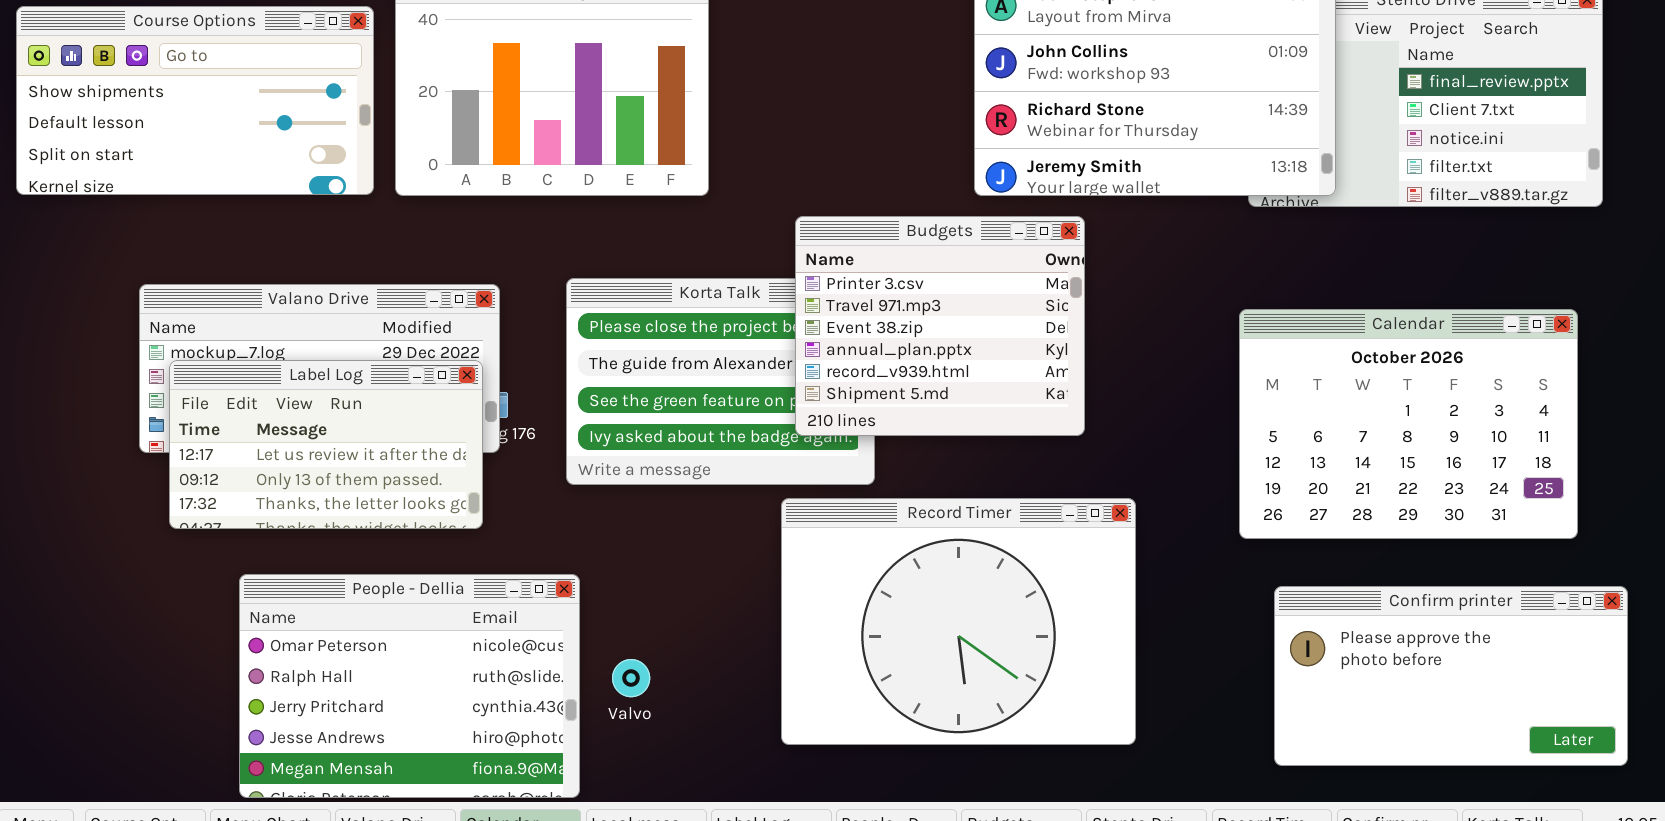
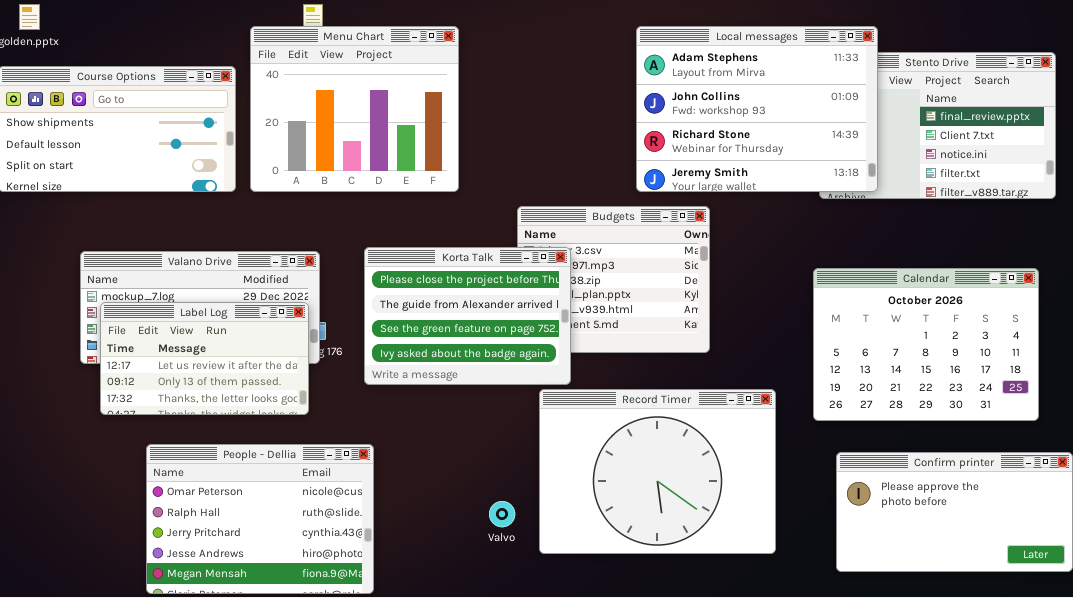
Korta Talk: [566,278,875,485] -> [364,247,571,385], raised
Record Timer: [781,498,1136,745] -> [539,389,776,554], moved
Valvo: [612,659,650,697] -> [489,501,515,527], moved

